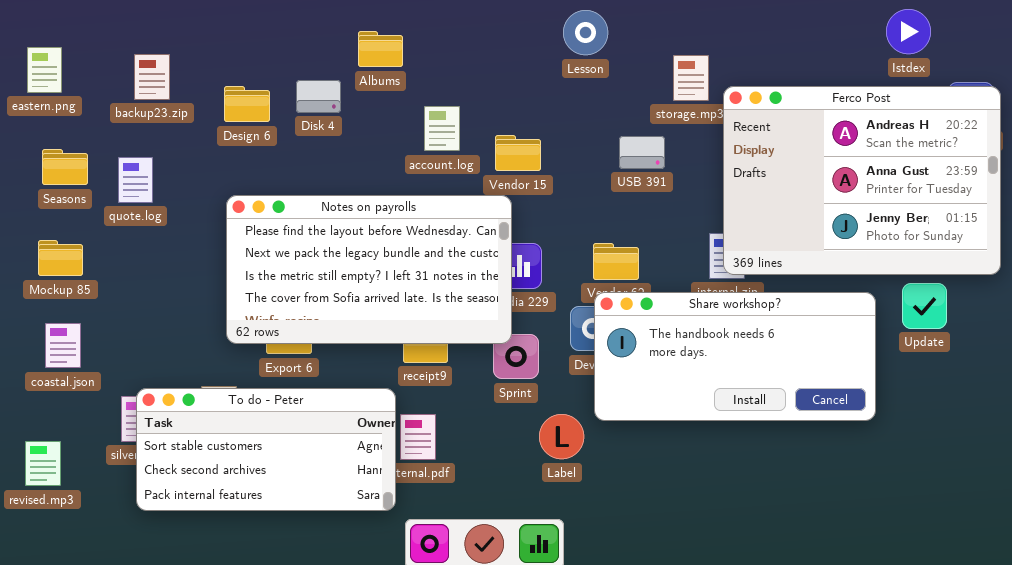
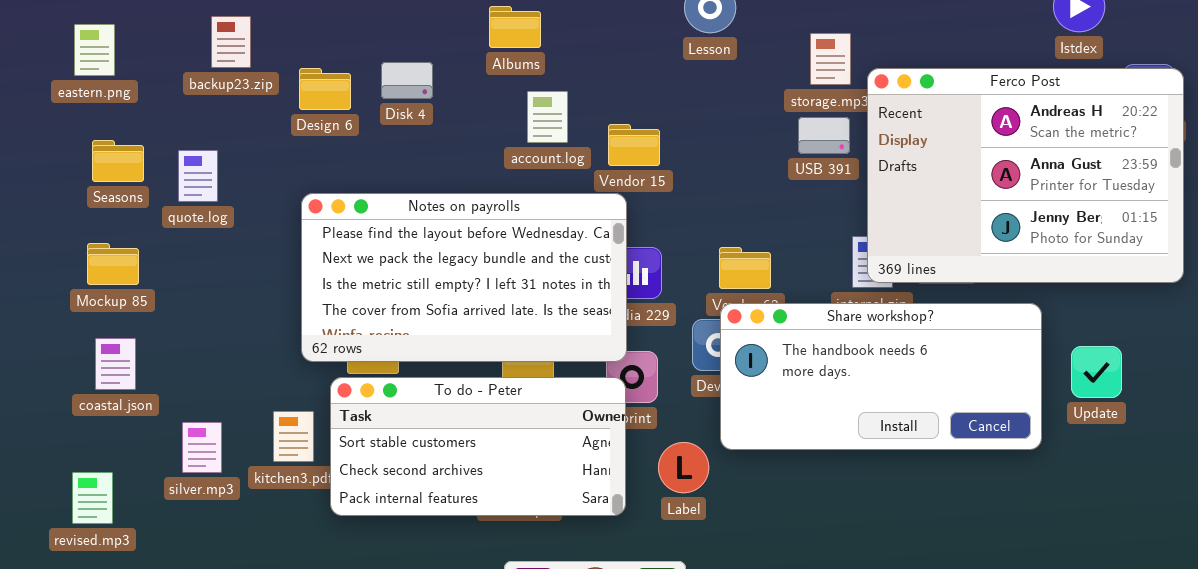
Albums: [358,31,403,67] -> [489,6,541,48], moved
backup23.zip: [134,54,170,100] -> [211,16,251,68], moved
USB 391: [619,136,665,169] -> [798,117,850,154], moved
Update: [902,283,947,329] -> [1071,346,1122,398], moved
To do - Peter: [136,388,396,511] -> [330,377,626,516], moved

